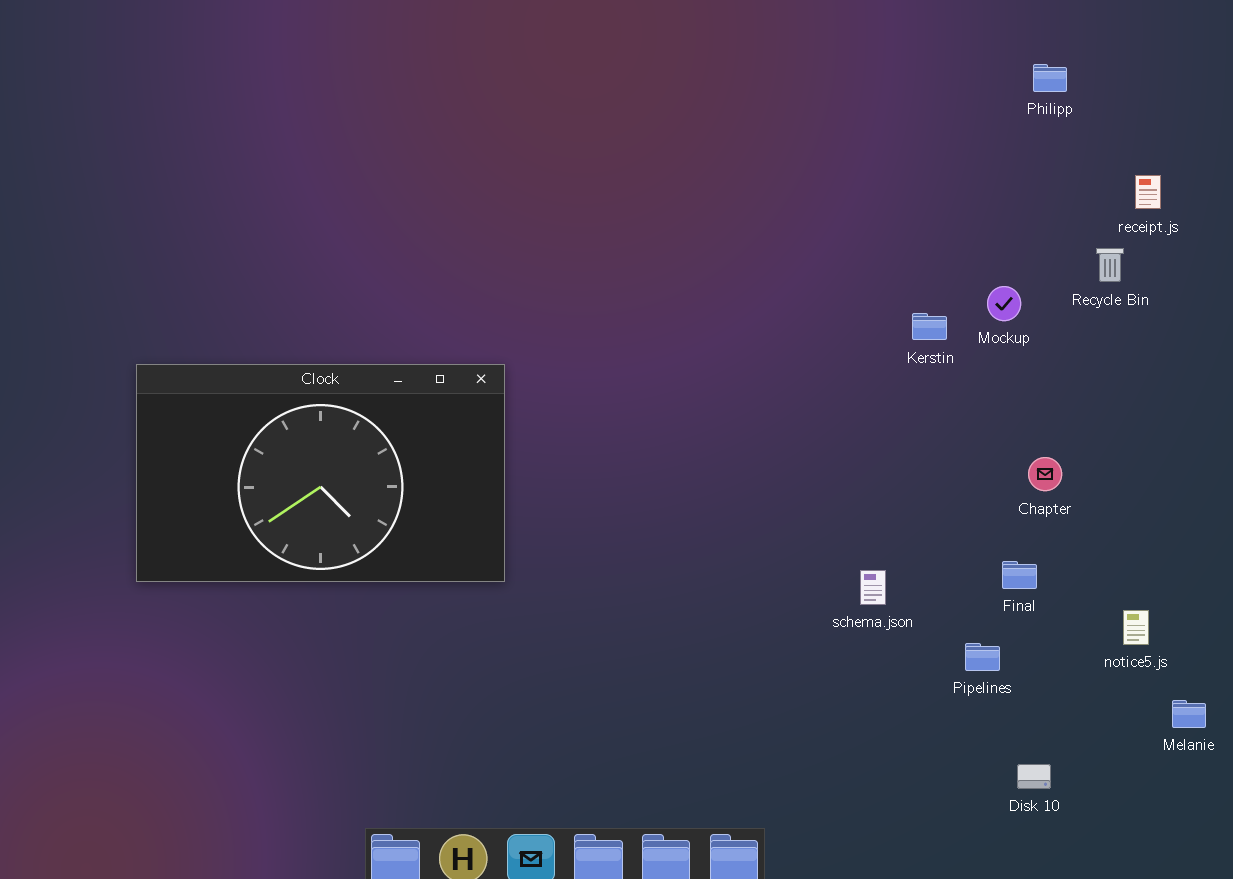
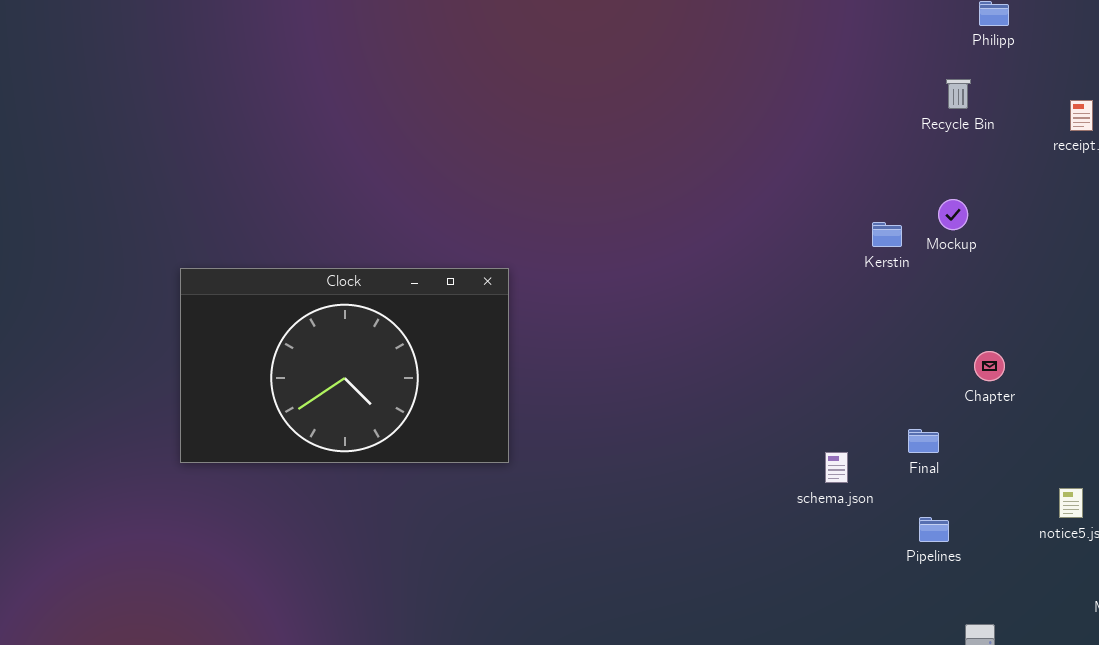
Recycle Bin: [1096,248,1124,282] -> [946,79,971,109], moved
Final: [1002,561,1037,589] -> [908,429,939,453], moved

